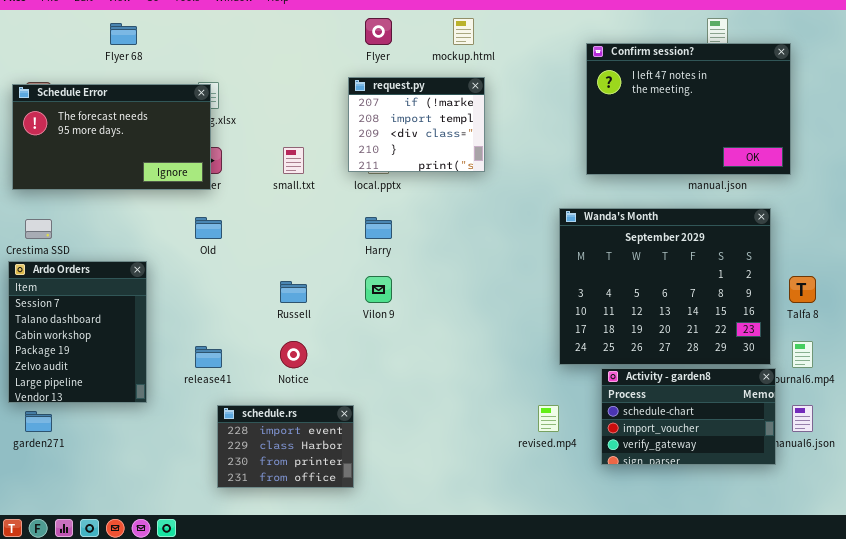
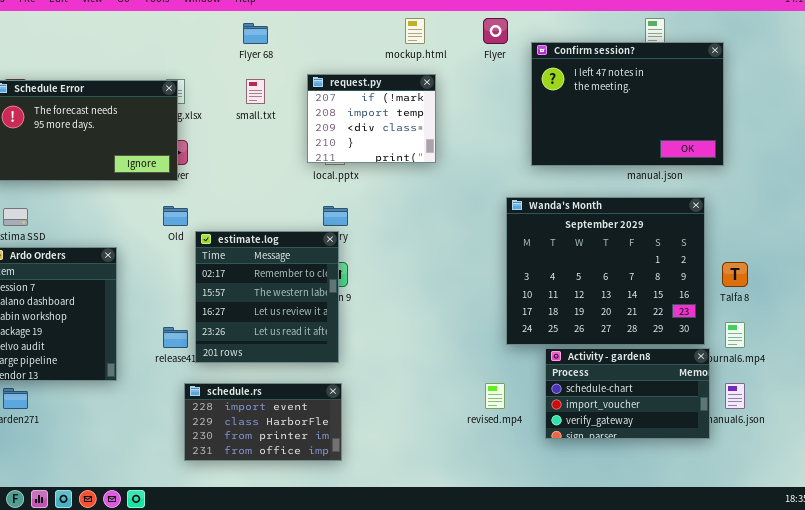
Flyer: [365,18,392,45] -> [483,18,508,44], moved
Flyer 68: [110,23,137,45] -> [243,23,268,44], moved
small.txt: [283,147,304,174] -> [246,79,265,104], moved
estimate.log: none -> [195,231,339,363], opened
schedule.rs: [217,405,354,488] -> [184,383,342,461], resized

